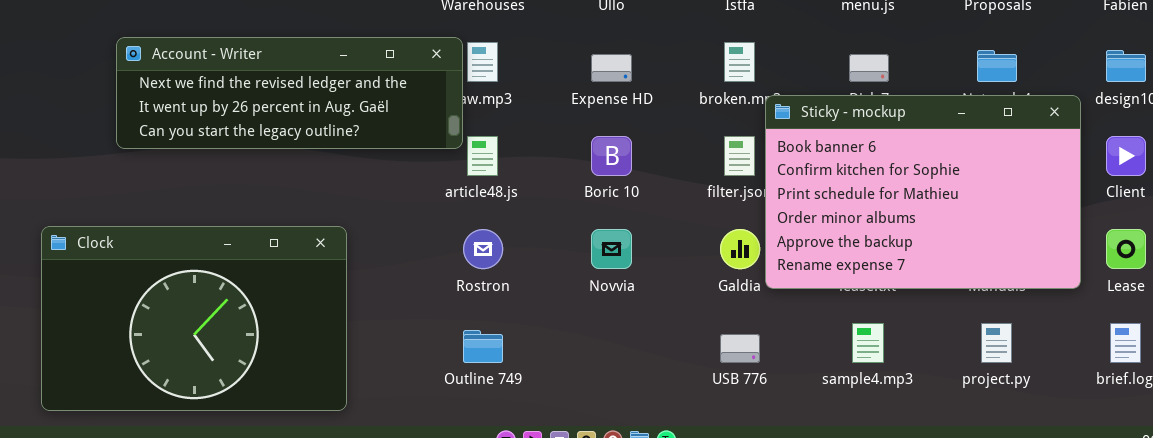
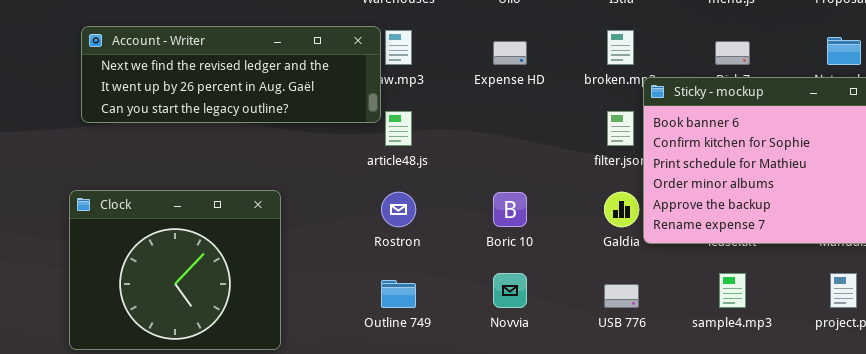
Boric 10: [591,136,632,176] -> [493,192,527,227], moved
Clock: [41,226,347,411] -> [69,190,281,350], resized
Novvia: [591,229,632,269] -> [493,273,527,308], moved

